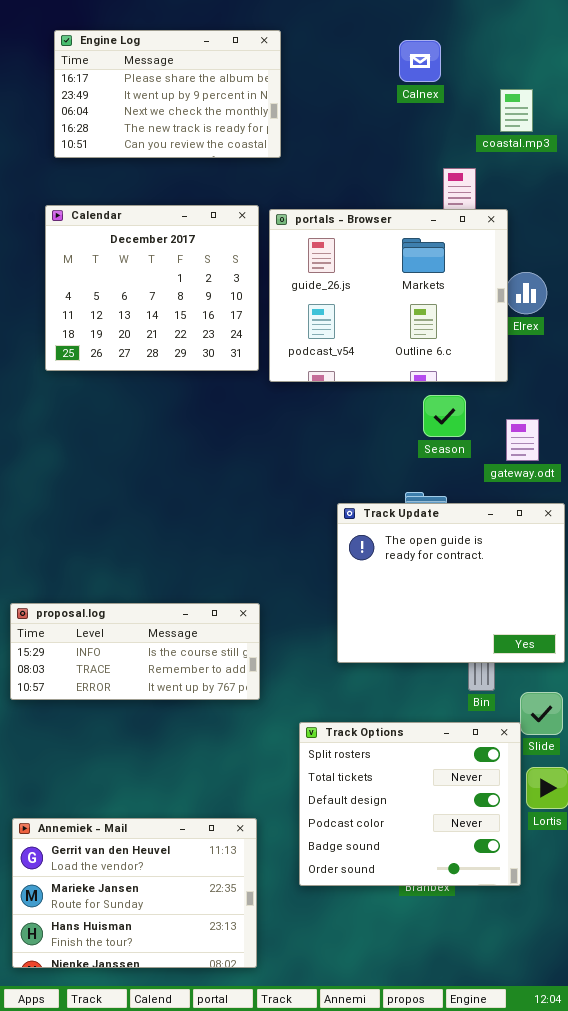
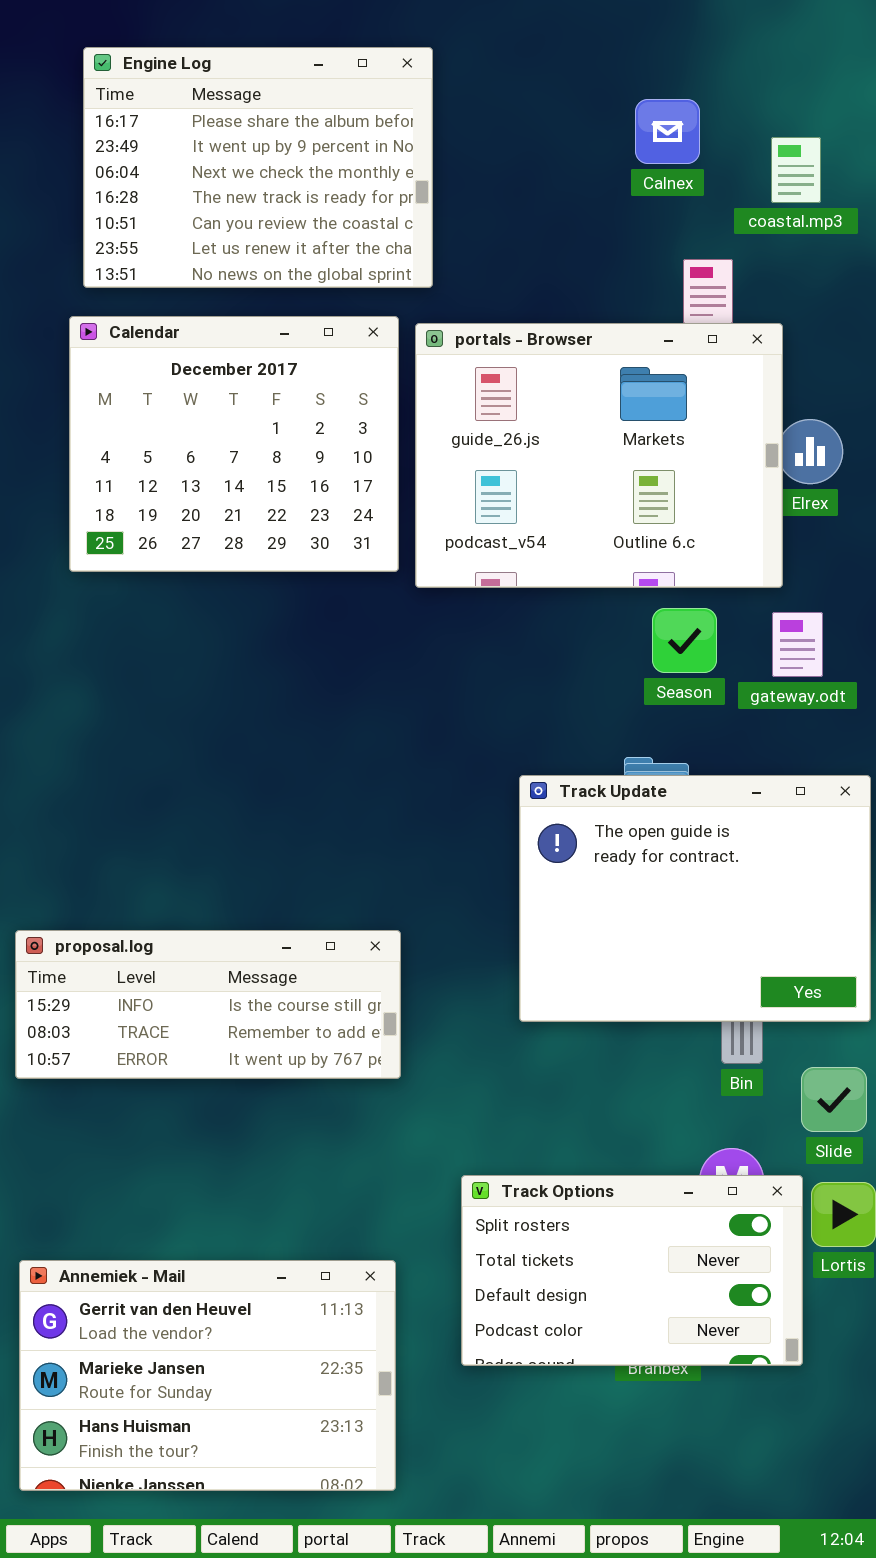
Engine Log: [54,30,281,158] -> [83,47,433,288], resized
Calnex: [399,40,441,82] -> [635,99,700,164], moved
gateway.odt: [506,419,539,461] -> [772,612,823,677], moved
Track Options: [299,722,521,886] -> [461,1175,803,1366], resized

